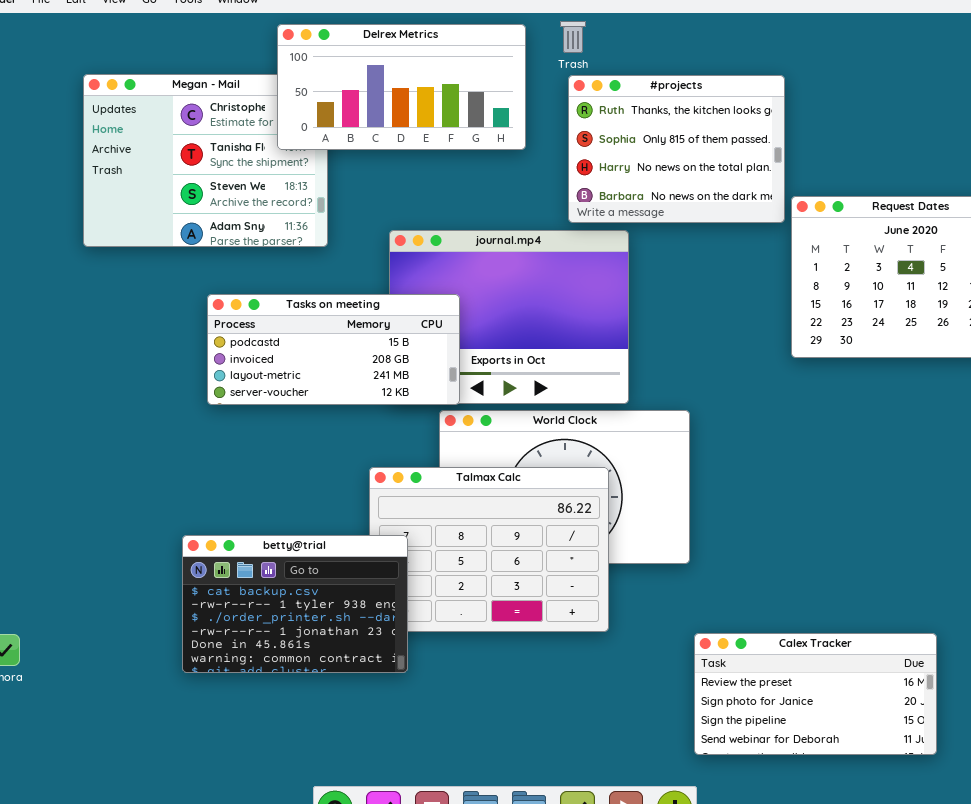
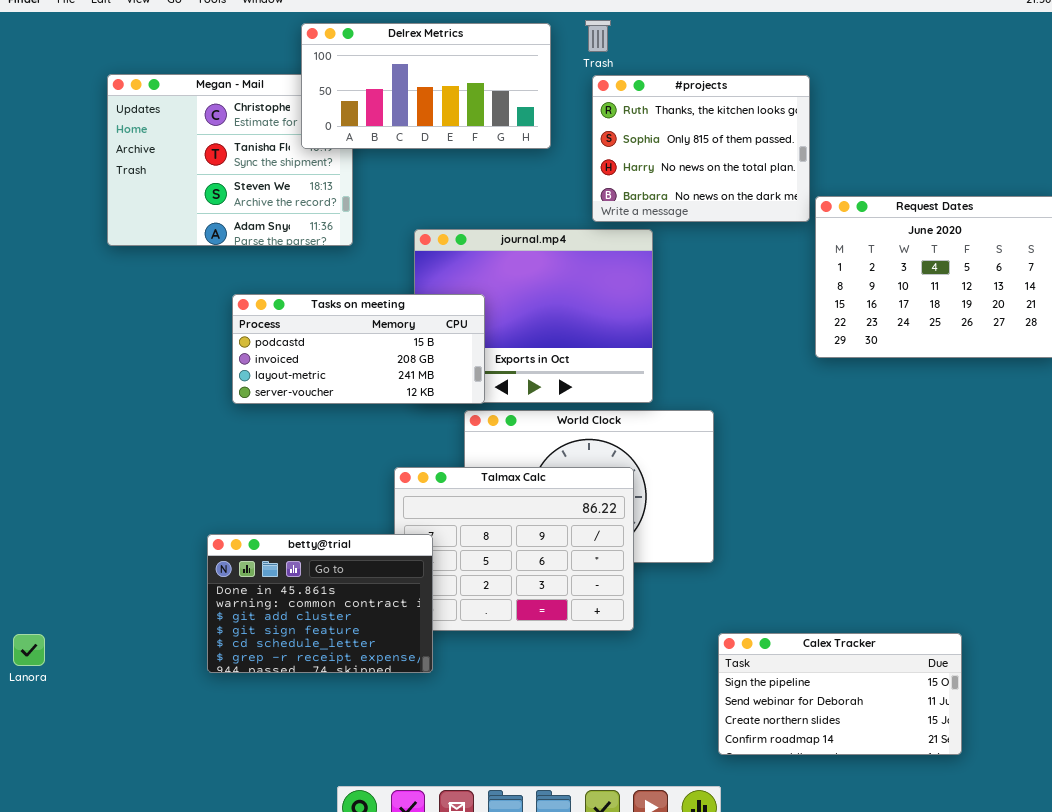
betty@trial: [182,535,408,673] -> [207,534,433,673], scrolled down 4 rows
Calex Tracker: [694,633,937,755] -> [718,633,962,755], scrolled down 2 rows

